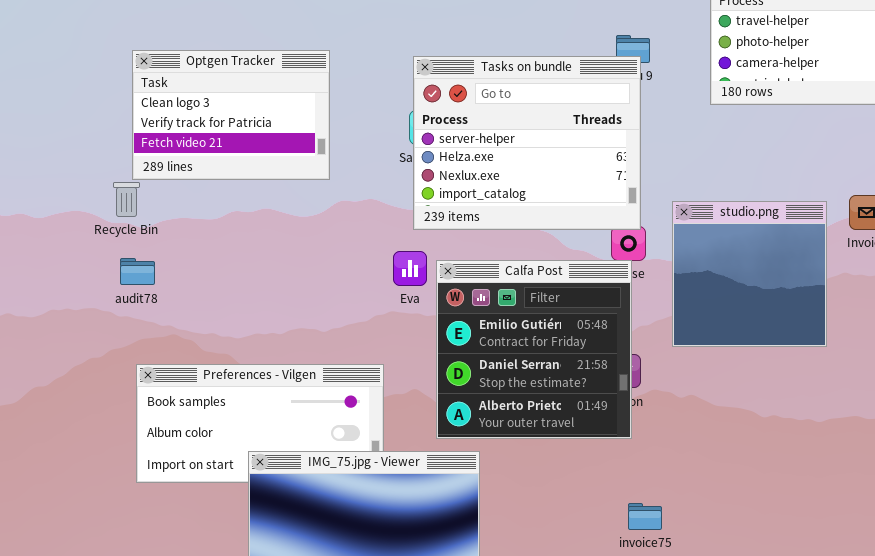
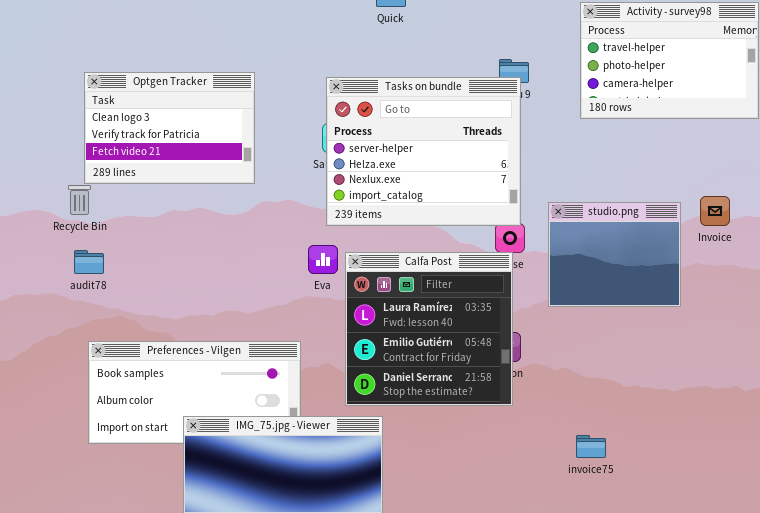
studio.png: [672,201,827,347] -> [548,202,681,307], resized
Calfa Post: [436,260,632,439] -> [345,252,513,406], scrolled up 1 row
invoice75: [628,503,662,530] -> [576,435,606,458], moved

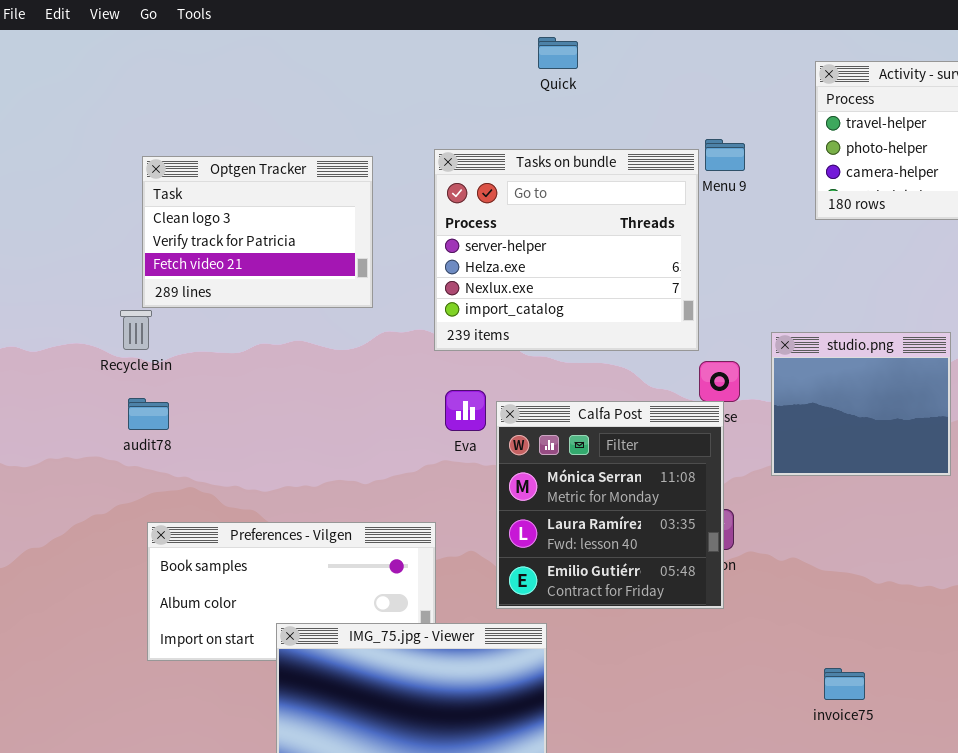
Tasks on bundle: [326,77,521,226] -> [434,149,699,351], moved
Calfa Post: [345,252,513,406] -> [496,401,724,609], scrolled up 1 row
invoice75: [576,435,606,458] -> [824,668,865,700], moved

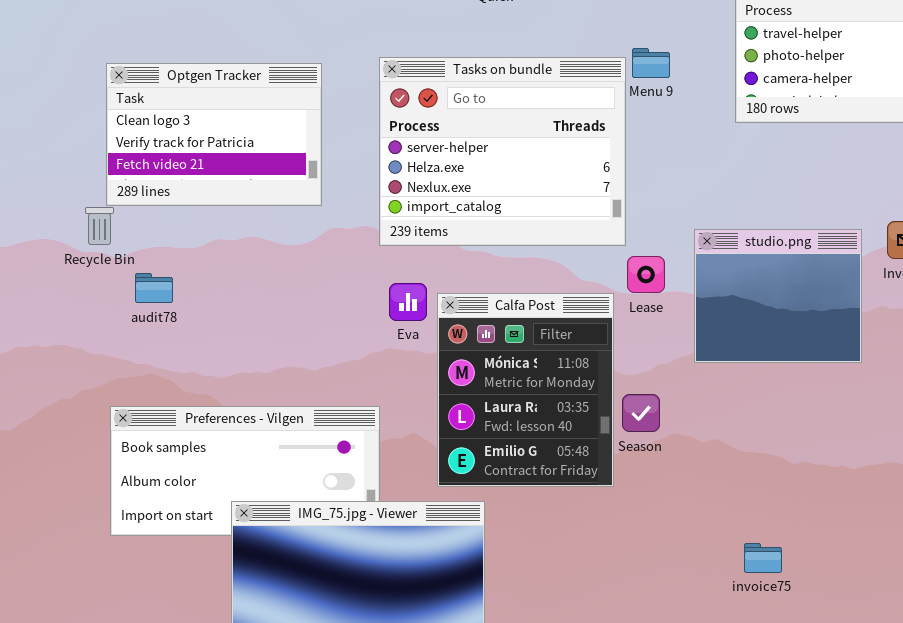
audit78: [128,398,169,430] -> [135,273,173,303], moved
Calfa Post: [496,401,724,609] -> [437,293,614,487], resized

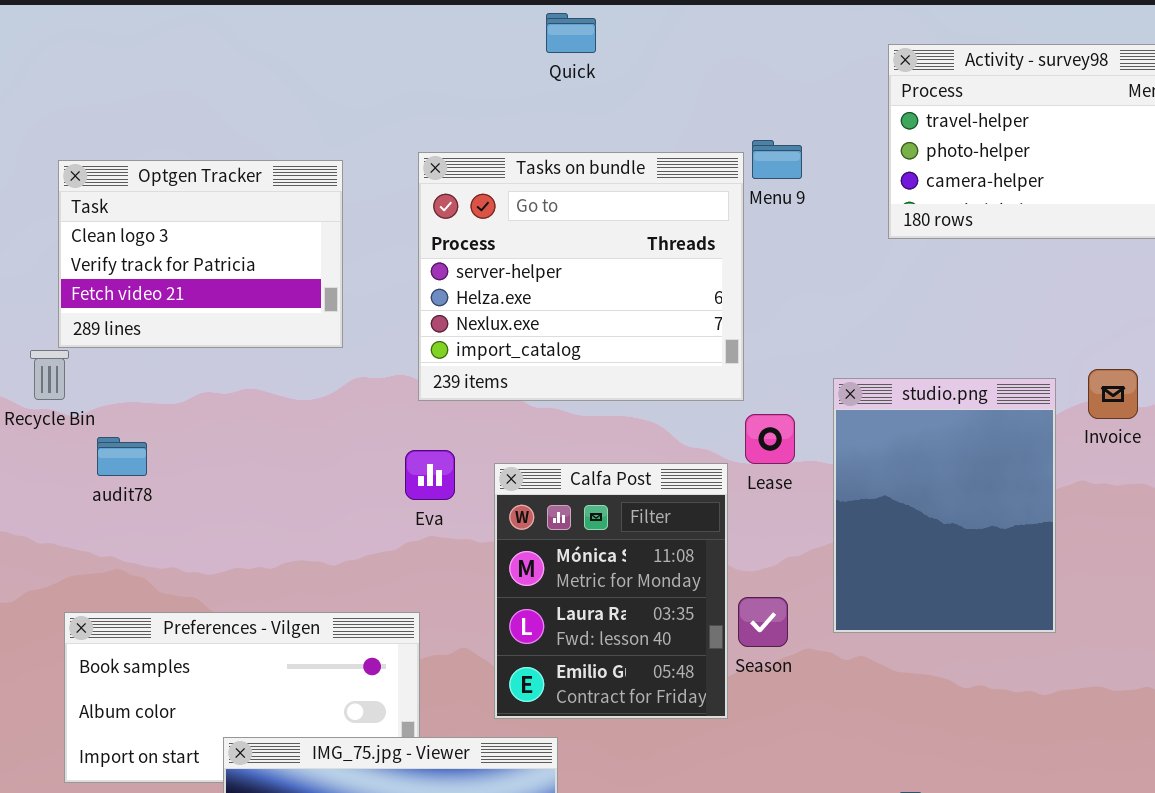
studio.png: [694,229,862,363] -> [833,378,1056,633], resized
Eva: [389,283,427,321] -> [405,450,455,500], moved

